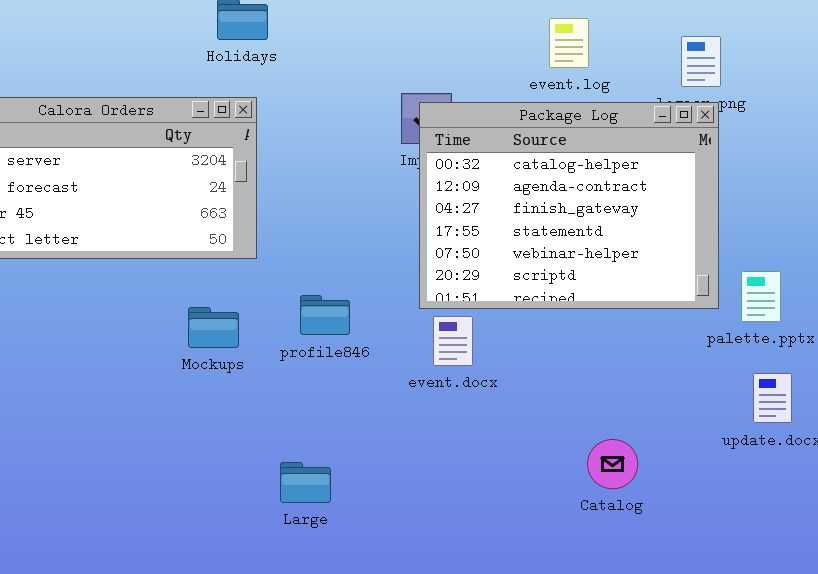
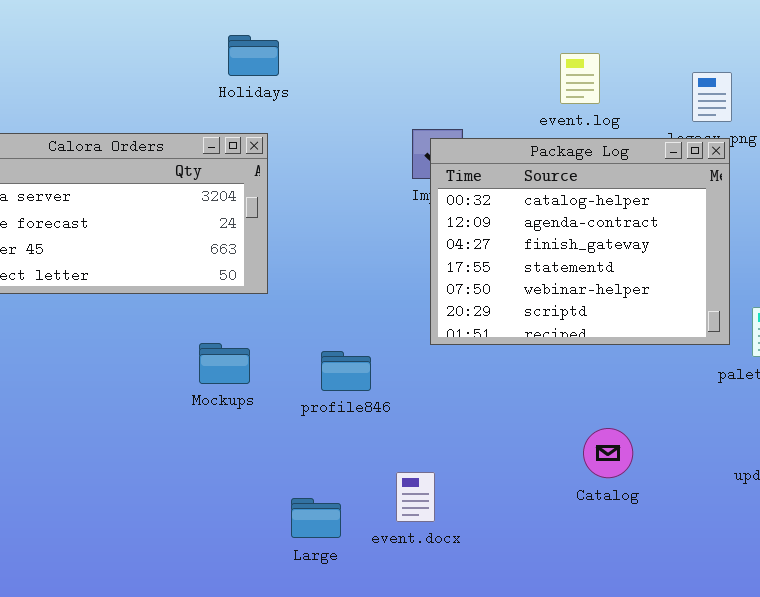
profile846: [300,295,350,335] -> [321,351,371,391], moved
event.docx: [433,316,473,366] -> [396,472,435,522], moved
Catalog: [587,439,638,489] -> [583,428,633,478], moved

